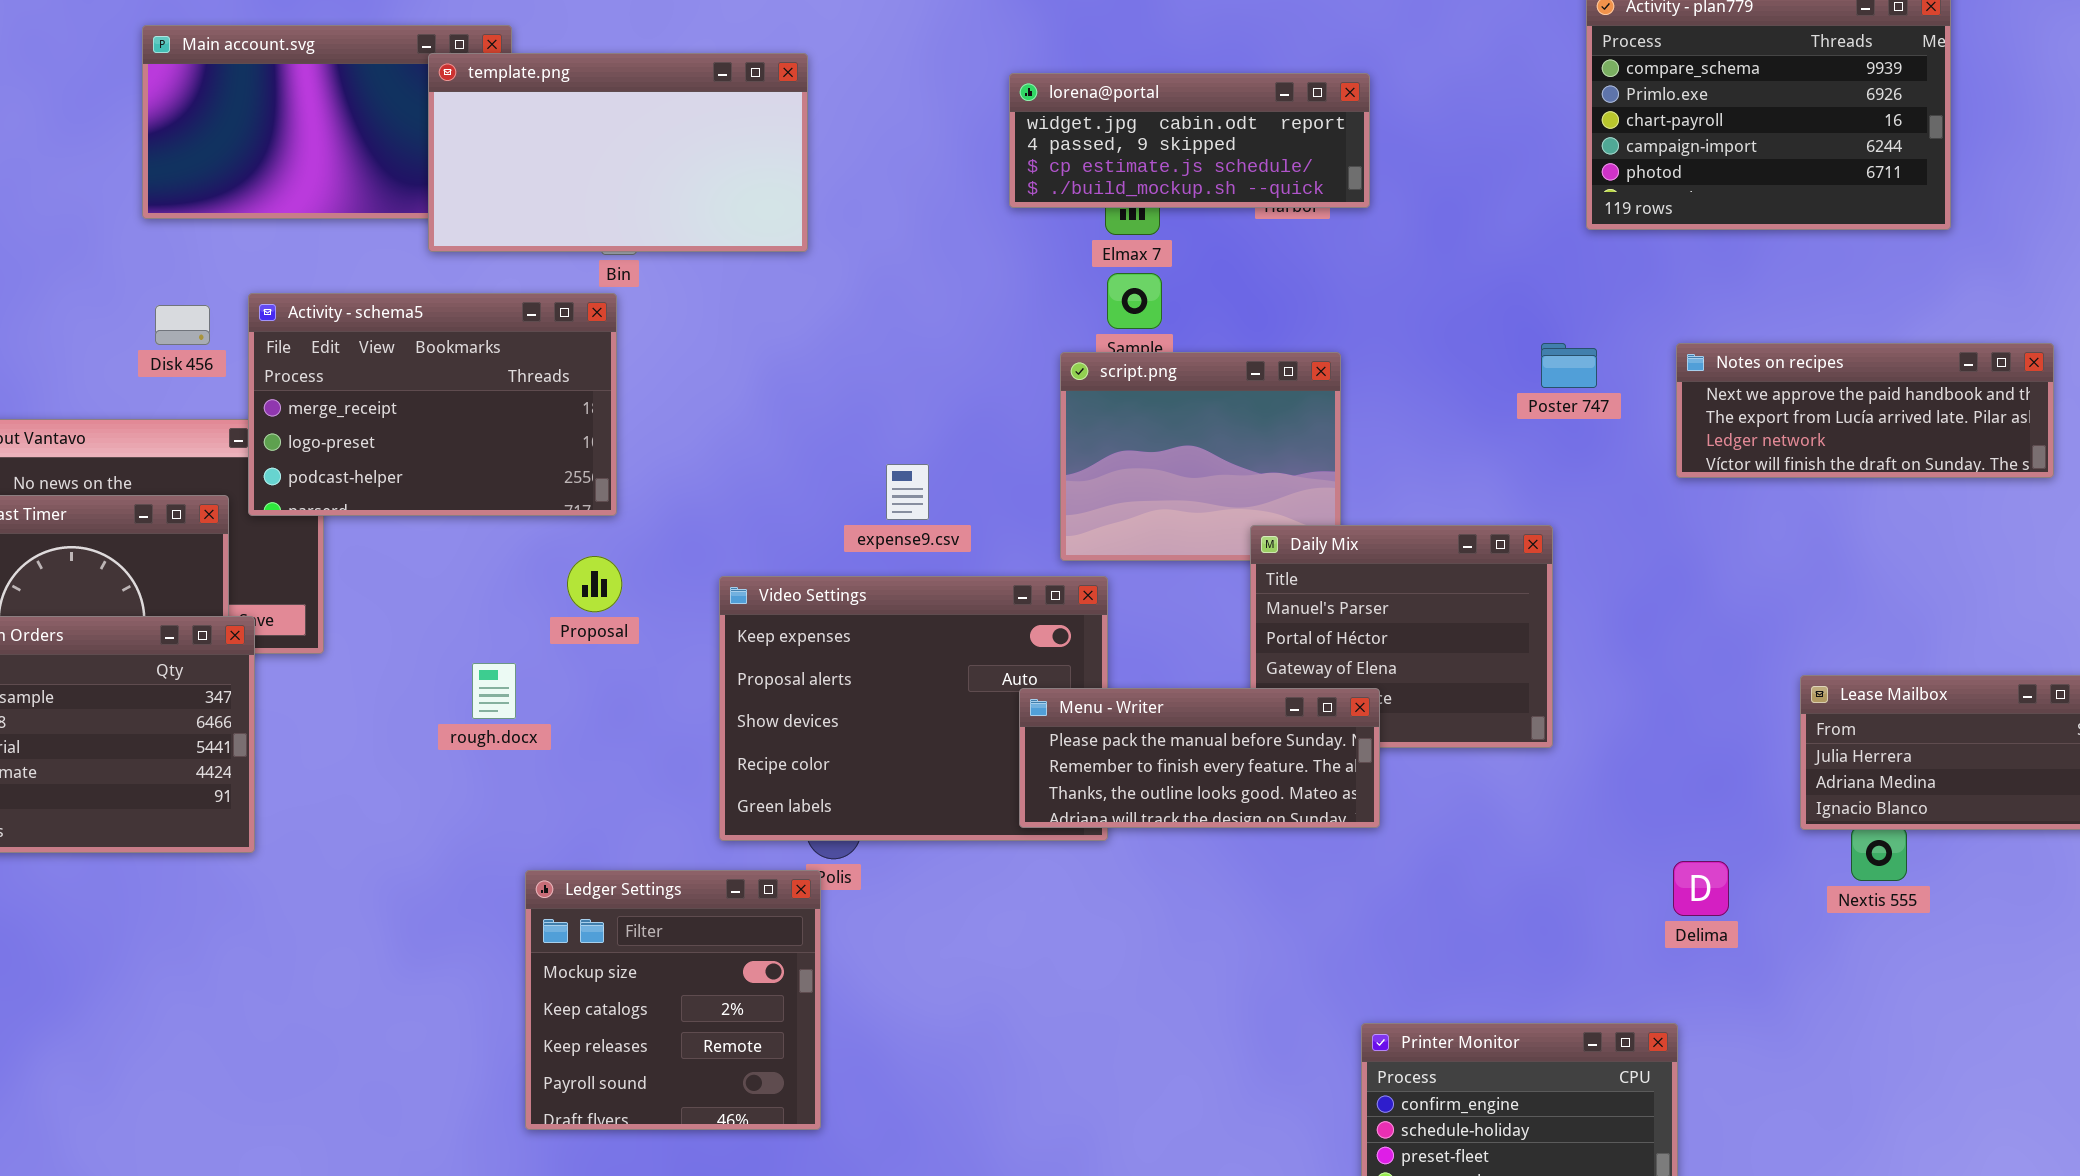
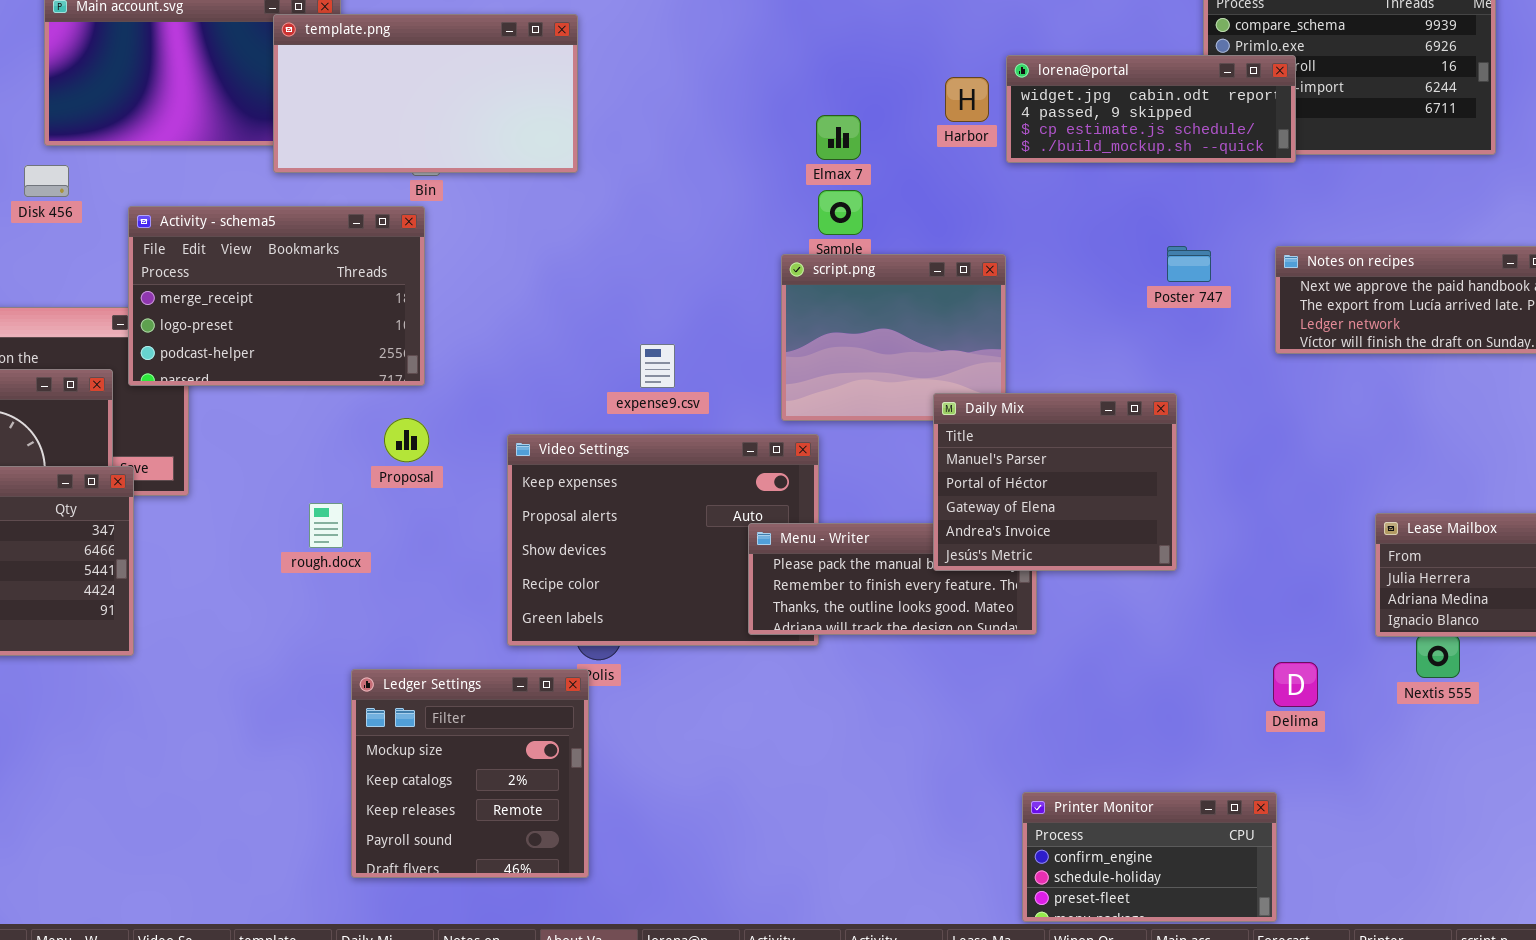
lorena@portal: [1009,73,1370,208] -> [1006,55,1296,163], moved
Disk 456: [155,305,210,345] -> [24,165,69,197], moved
Daily Mix: [1250,525,1553,748] -> [933,393,1177,571], raised

